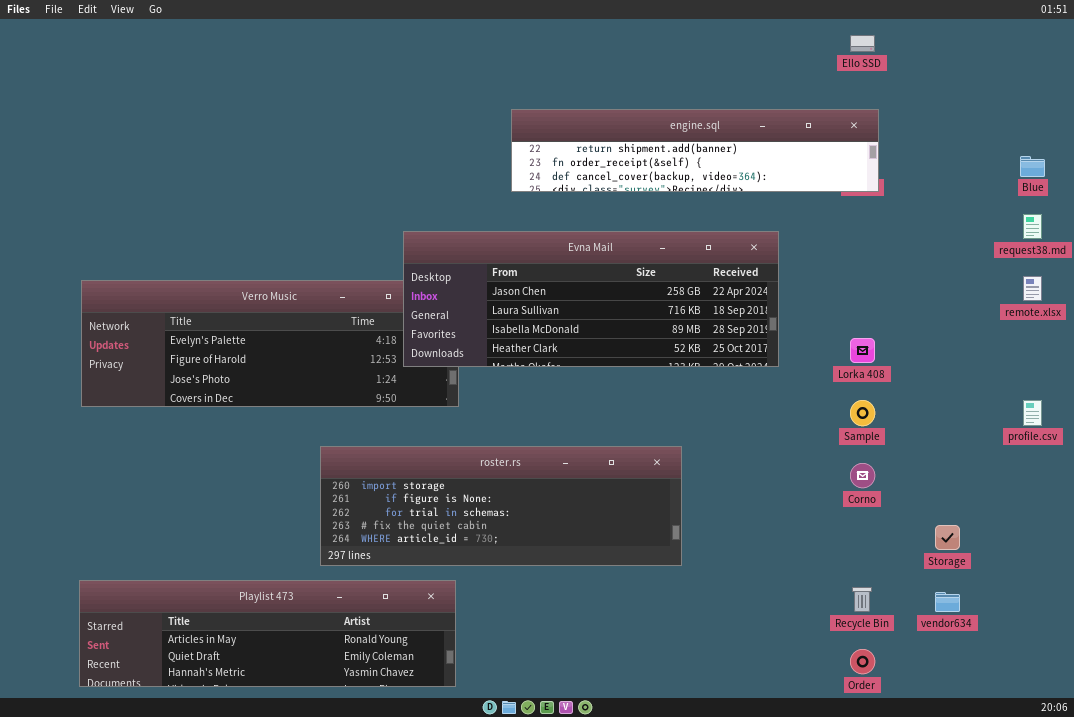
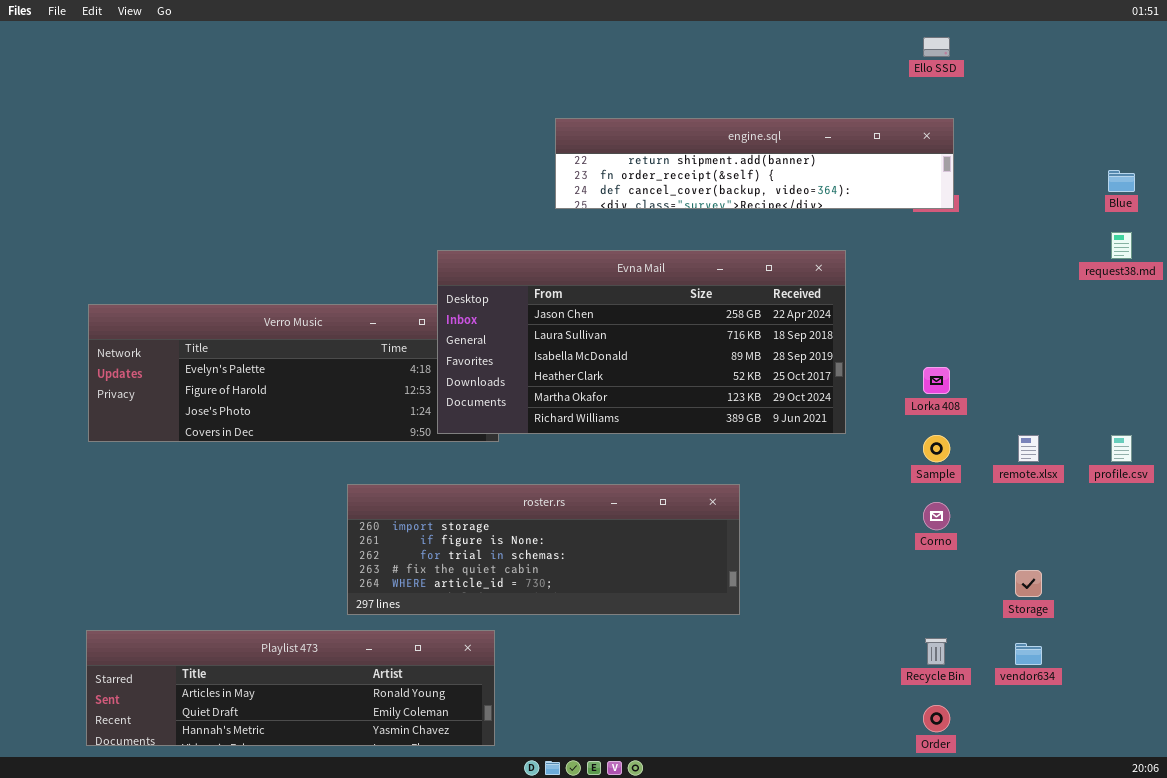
Evna Mail: [403,231,779,367] -> [437,250,846,434], resized
remote.xlsx: [1023,276,1042,301] -> [1018,435,1039,462], moved

